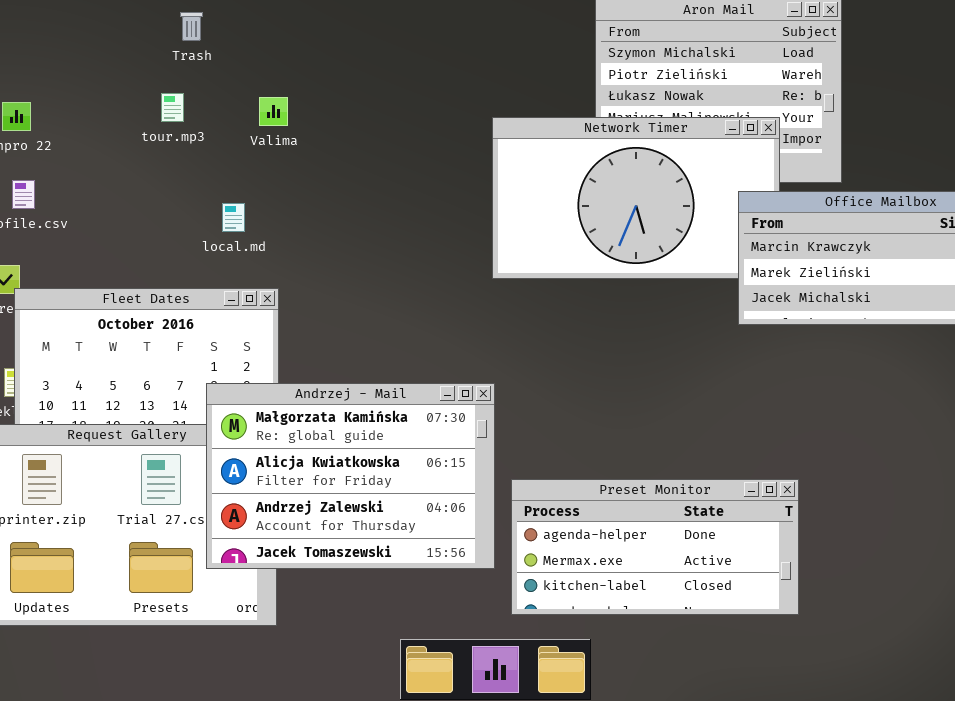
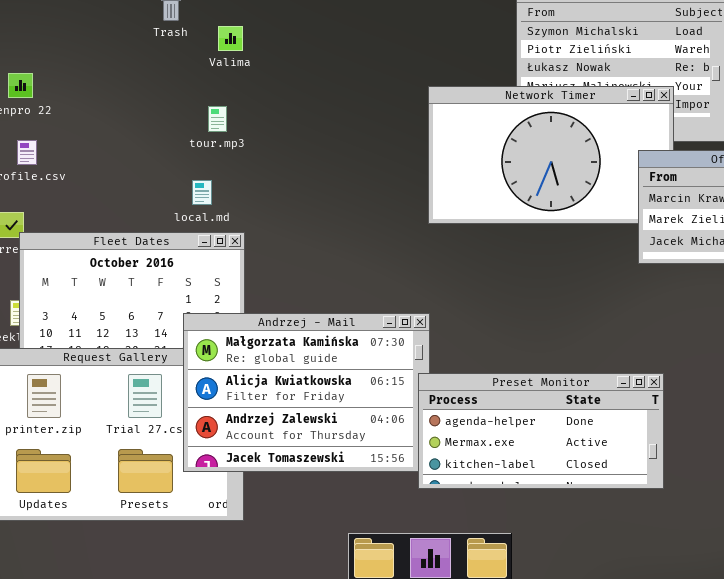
tour.mp3: [161,93,184,122] -> [208,106,227,132], moved
Valima: [259,97,288,126] -> [218,26,243,51], moved
local.md: [222,203,245,232] -> [192,180,212,205], moved
Preset Monitor: [511,479,799,615] -> [418,373,664,489], moved

